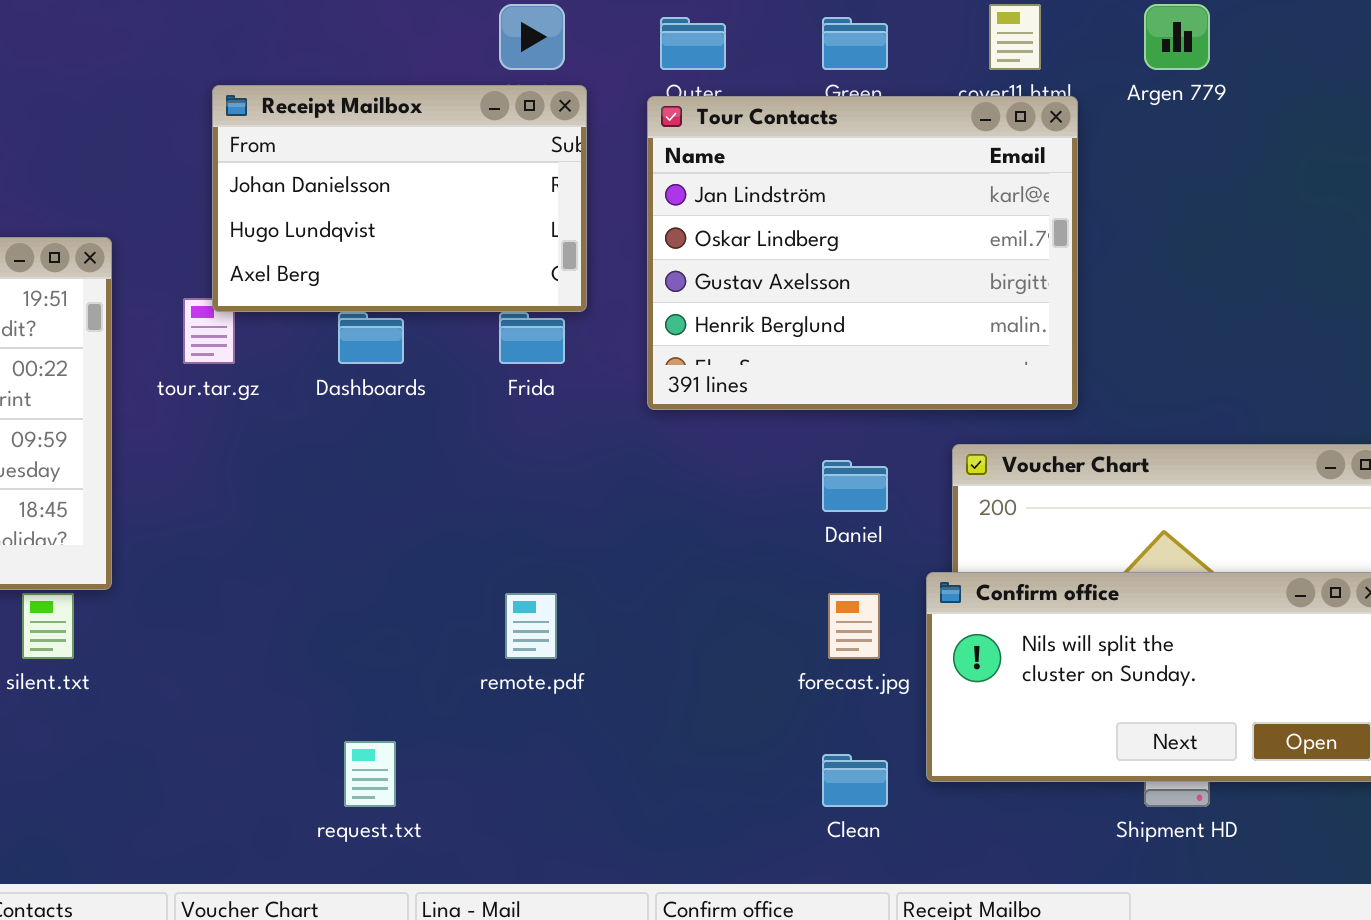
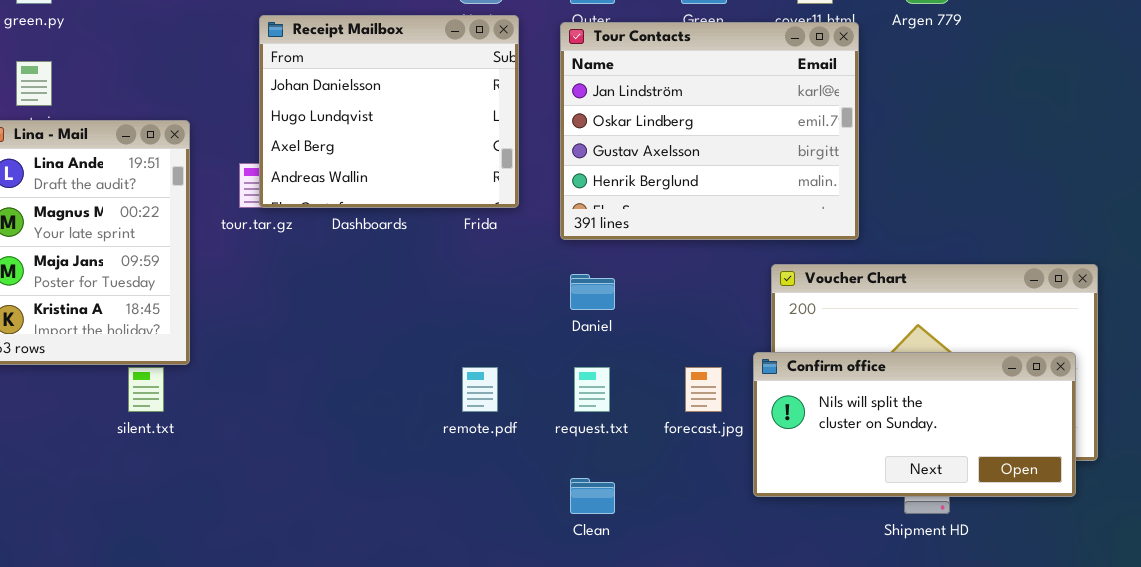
Receipt Mailbox: [212,85,587,312] -> [259,15,519,208], resized
Daniel: [822,460,888,512] -> [570,274,615,310], moved
request.txt: [344,741,396,807] -> [574,367,610,412], moved
Clean: [822,754,888,807] -> [570,478,615,514], moved

